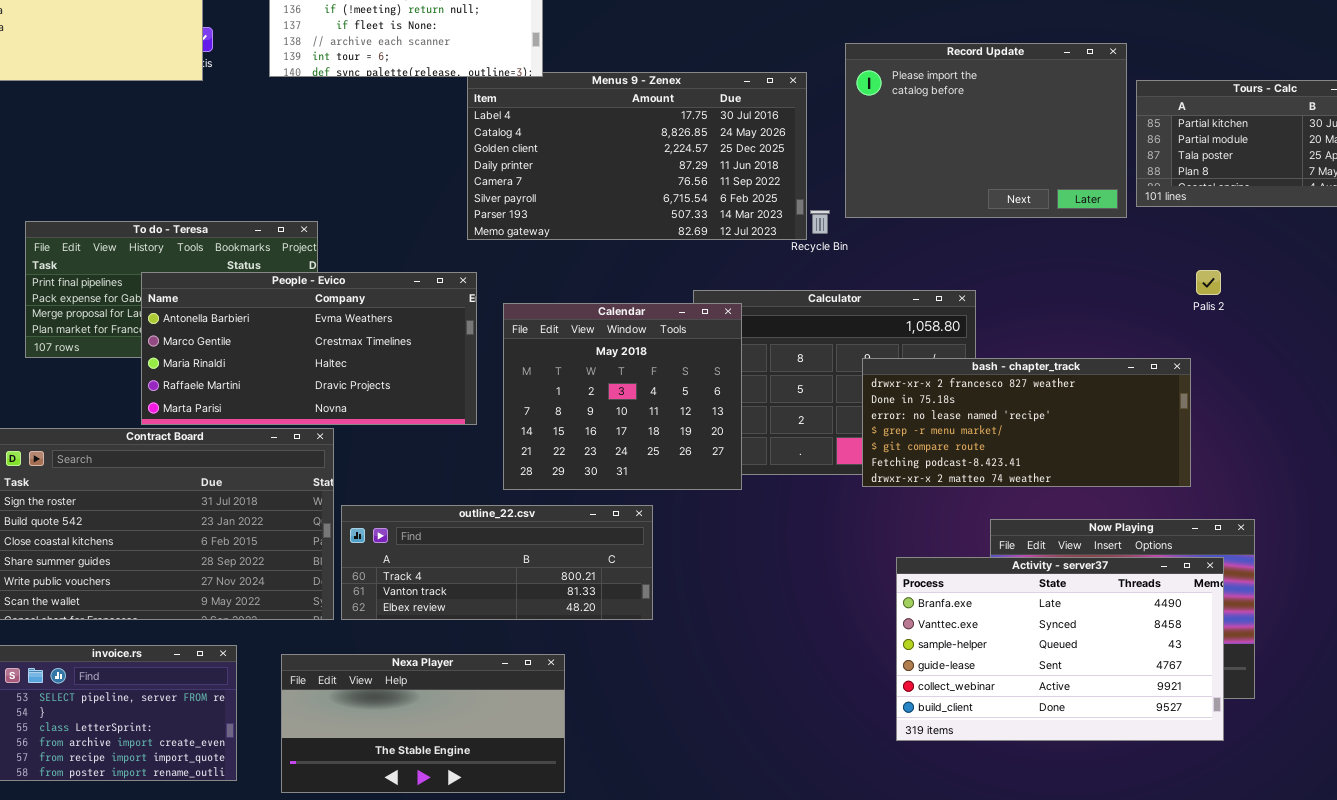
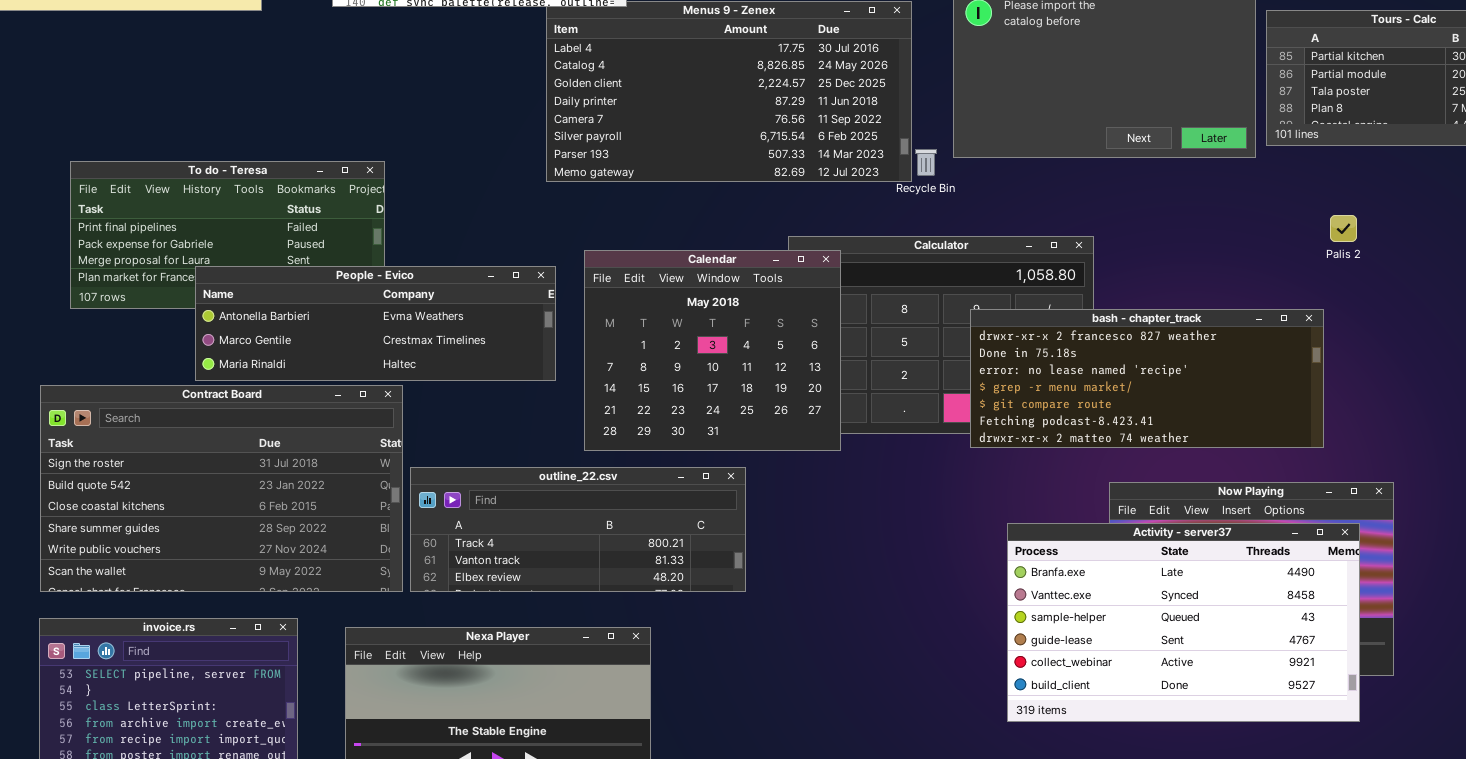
People - Evico: [141,272,477,425] -> [195,266,556,381], resized

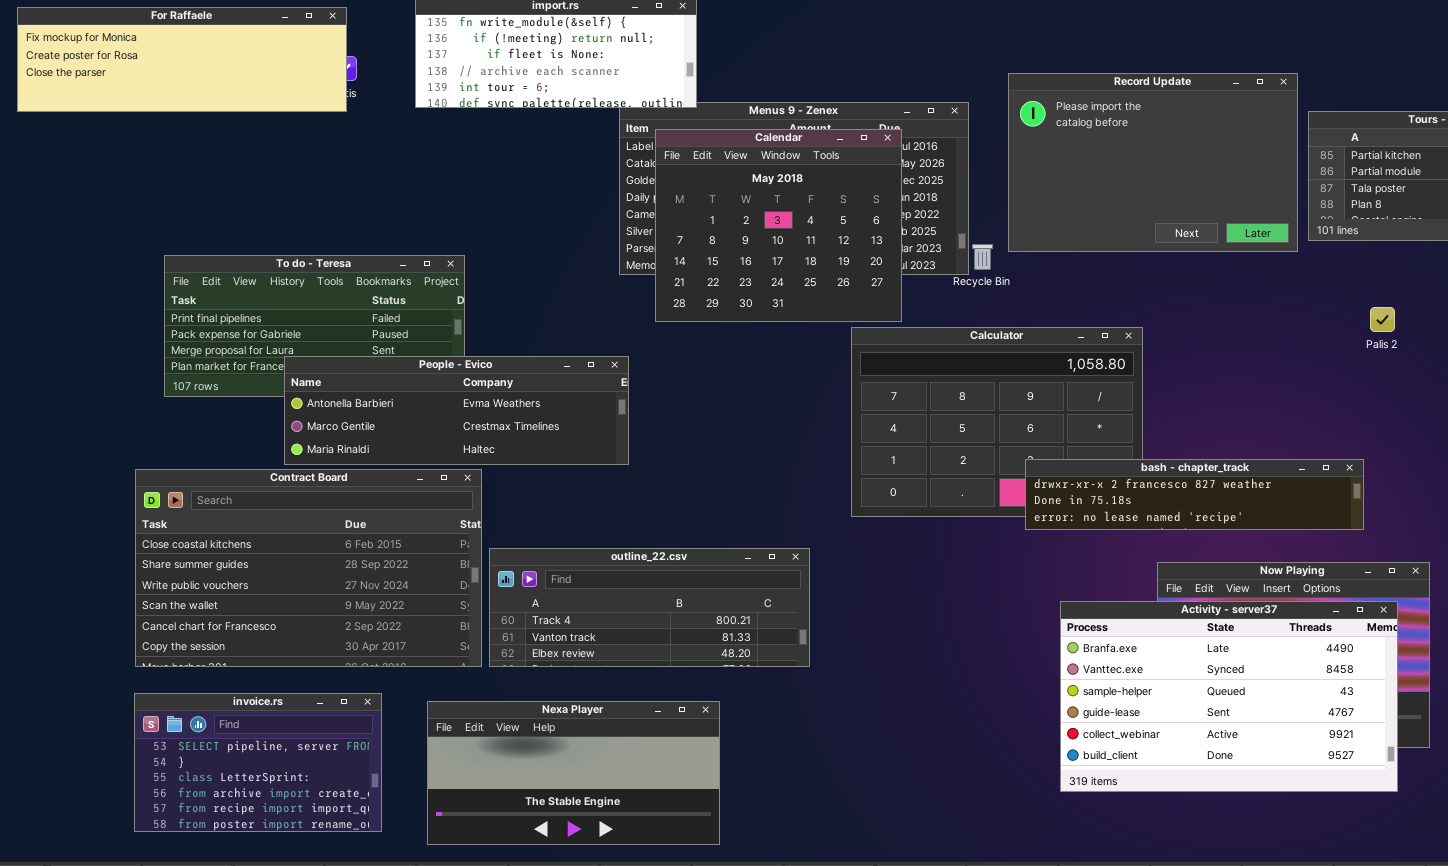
Calendar: [584,250,841,451] -> [655,129,902,322], moved
bash - chapter_track: [970,309,1324,448] -> [1025,459,1364,530], resized
Contract Board: [40,385,403,592] -> [135,469,482,667], scrolled down 2 rows

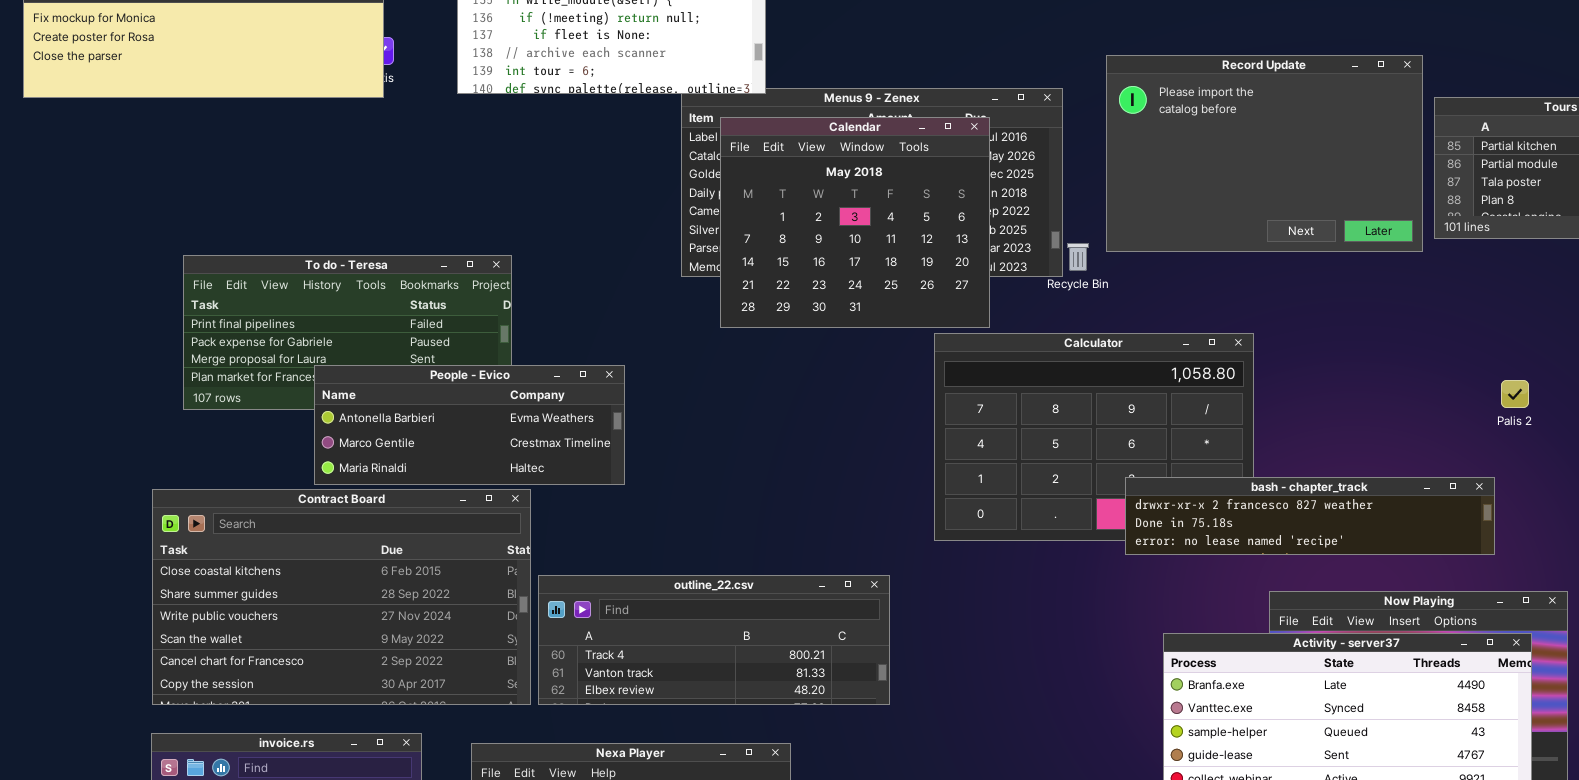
Palis 2: [1370,307,1395,332] -> [1501,380,1529,408], moved
People - Evico: [284,356,629,465] -> [314,365,625,485], resized

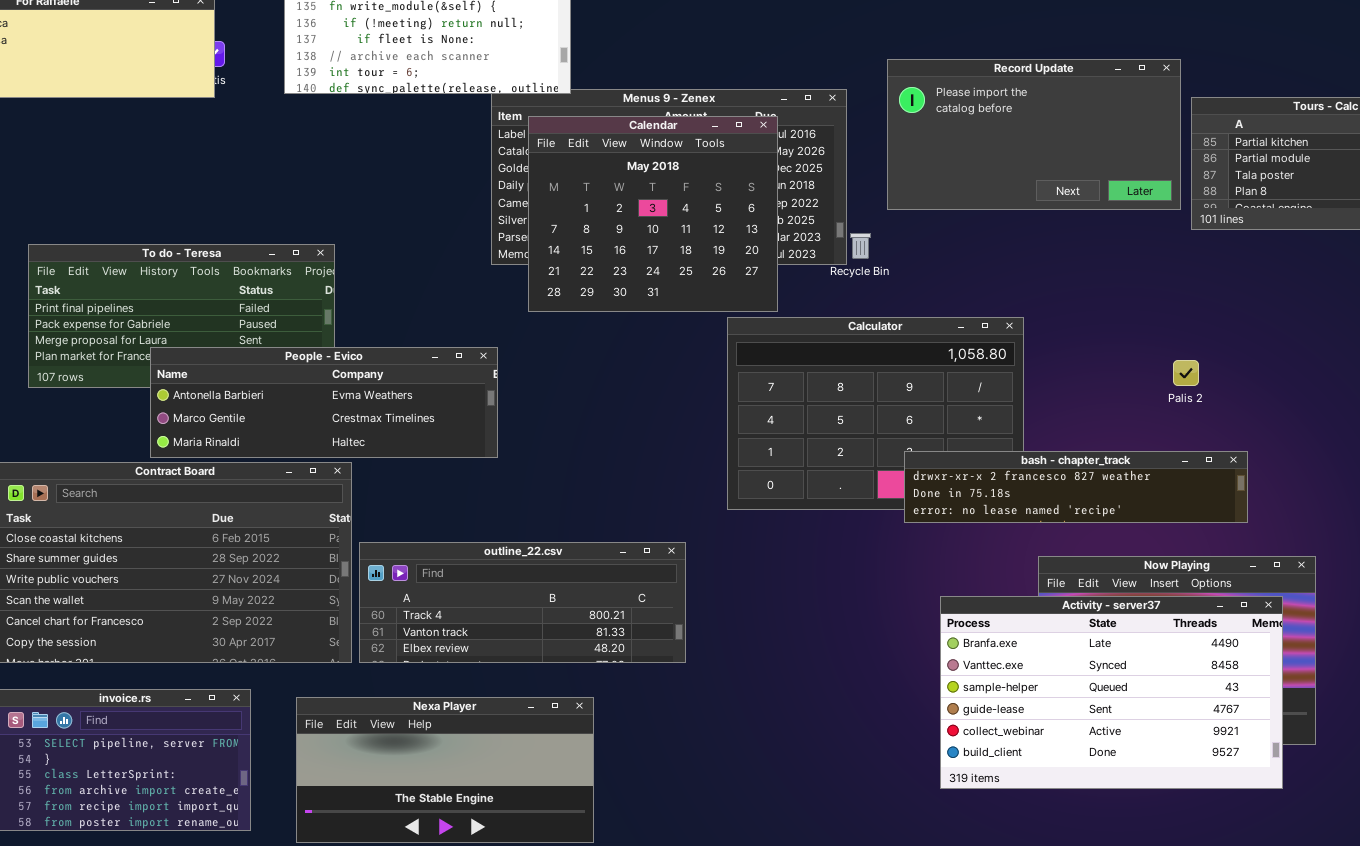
Record Update: [1106,55,1423,252] -> [887,59,1181,210], resized
People - Evico: [314,365,625,485] -> [150,347,498,458], resized
Palis 2: [1501,380,1529,408] -> [1173,360,1199,386], moved

